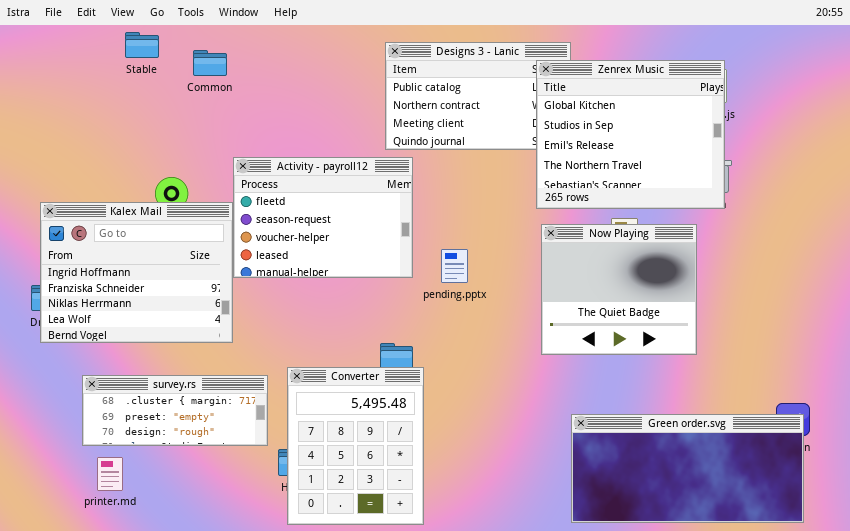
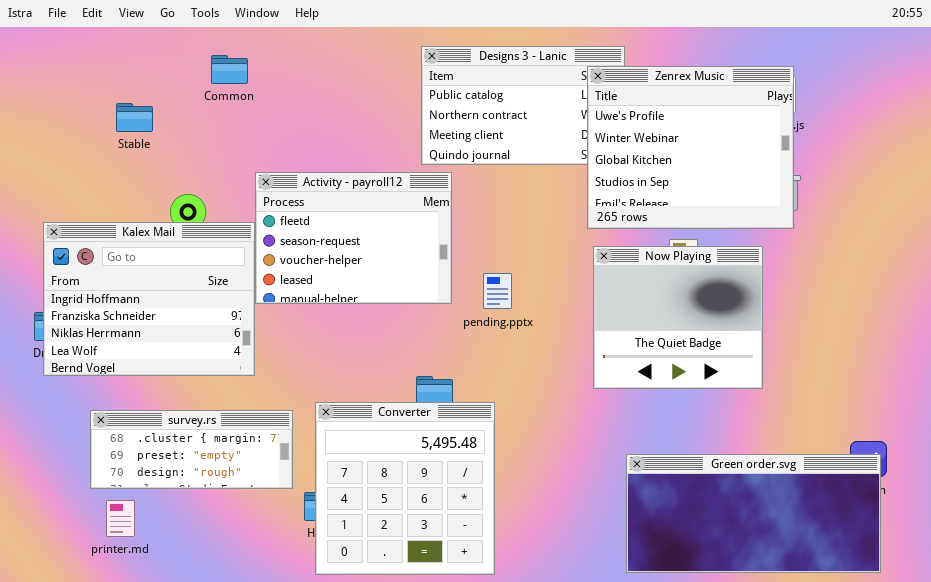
Stable: [125,32,159,58] -> [116,103,153,132], moved
Zenrex Music: [536,60,725,209] -> [587,66,794,229], scrolled up 2 rows
Converter: [287,367,424,525] -> [315,402,495,575], resized

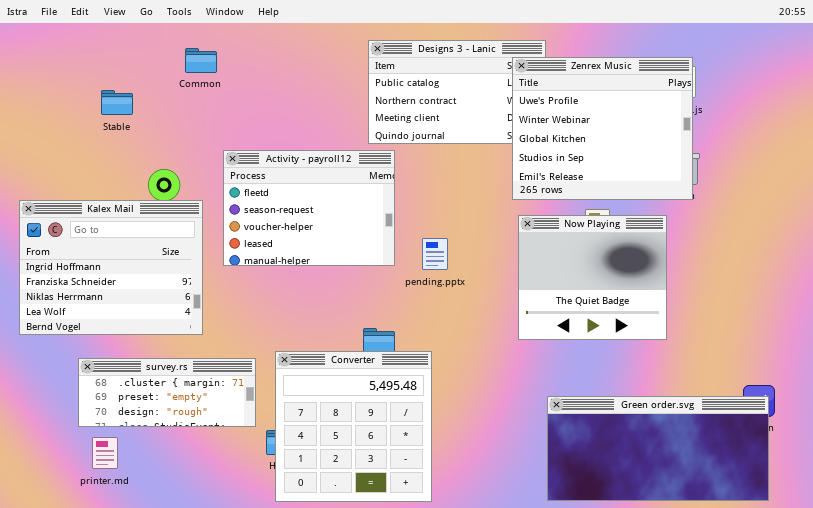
Kalex Mail: [43,222,255,376] -> [19,200,203,335], moved

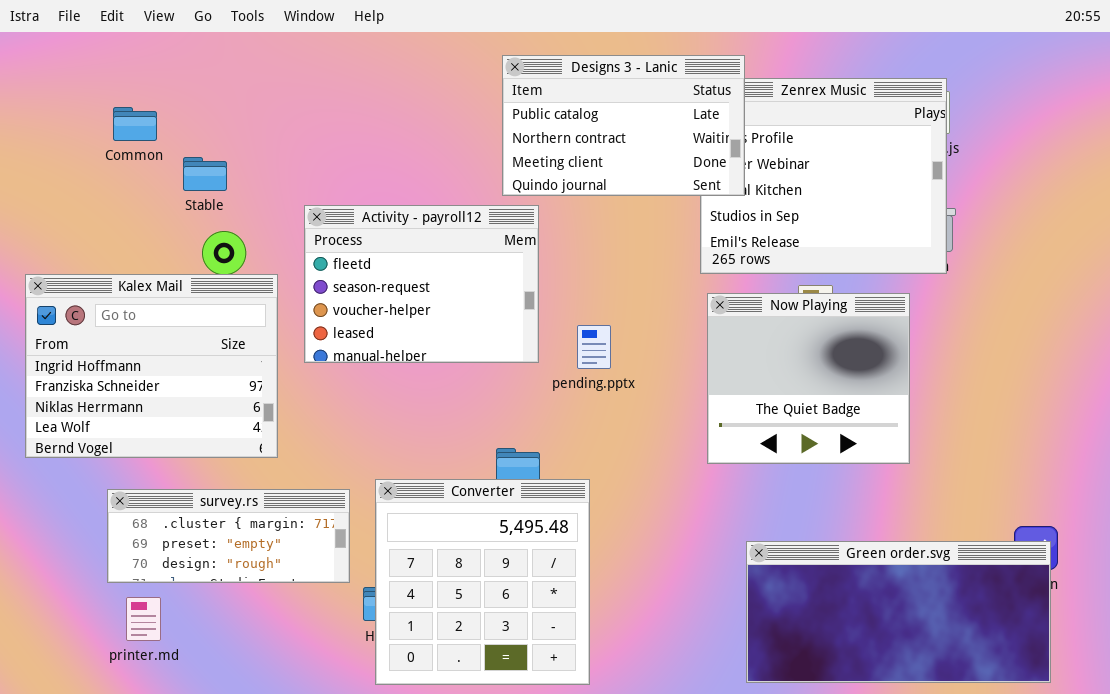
Designs 3 - Lanic: [368,40,546,144] -> [502,55,745,196], raised
Common: [185,48,217,73] -> [113,107,157,141], moved
Stable: [101,90,133,115] -> [183,157,227,191], moved

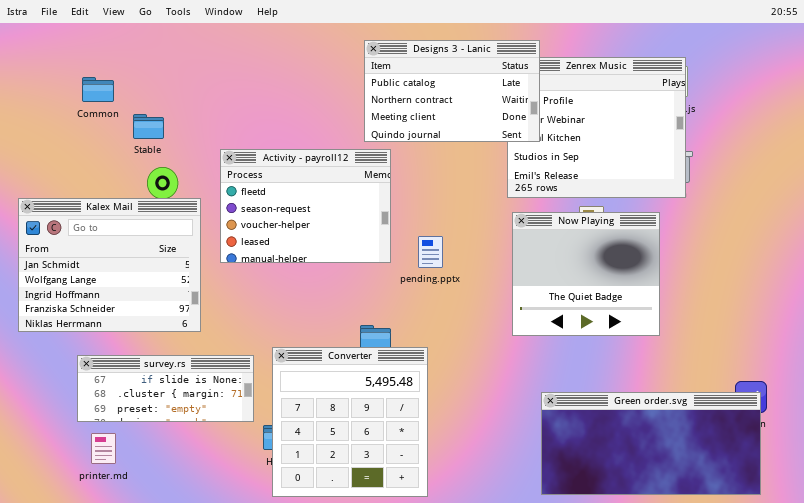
Kalex Mail: [25,274,278,458] -> [18,198,201,332], scrolled up 2 rows
survey.rs: [107,489,350,583] -> [77,355,254,422], scrolled up 1 row

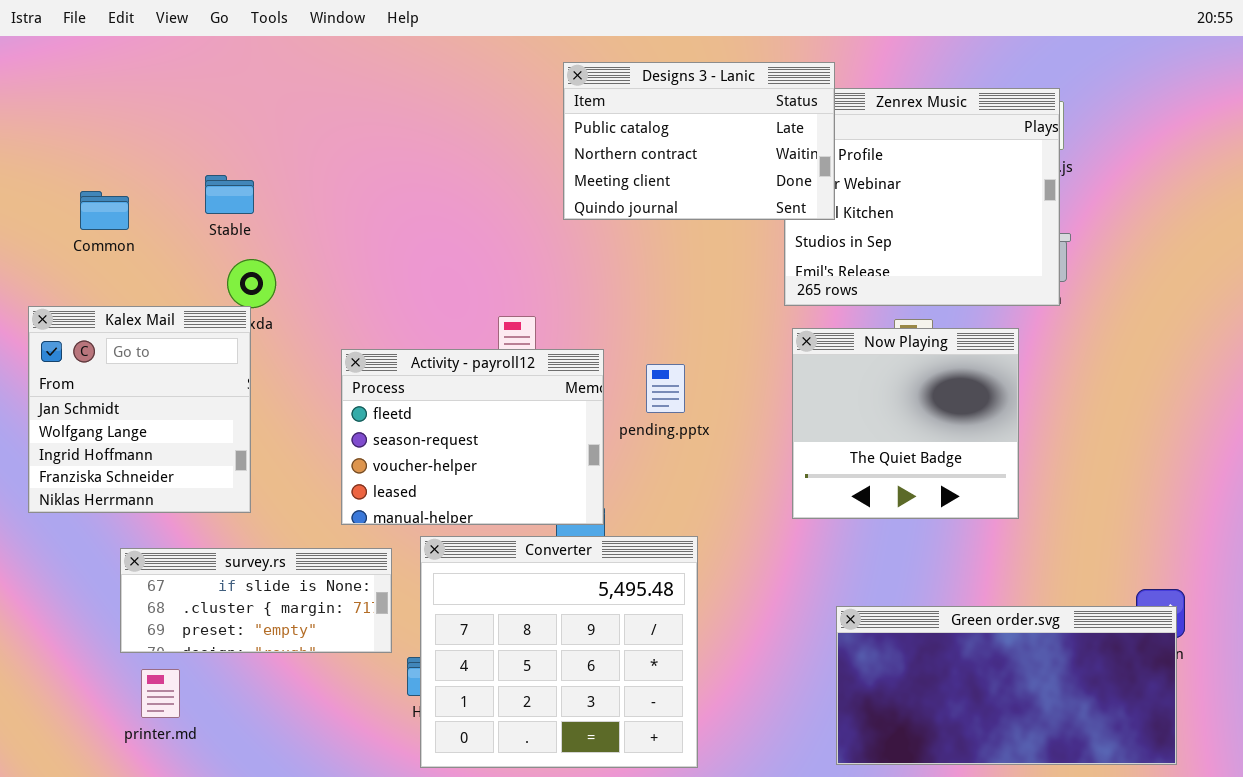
Common: [82,77,114,102] -> [80,191,129,230], moved
Activity - payroll12: [220,149,391,263] -> [341,349,604,525], moved
Kalex Mail: [18,198,201,332] -> [28,306,251,513], resized
Converter: [272,347,428,497] -> [420,536,698,768], resized

